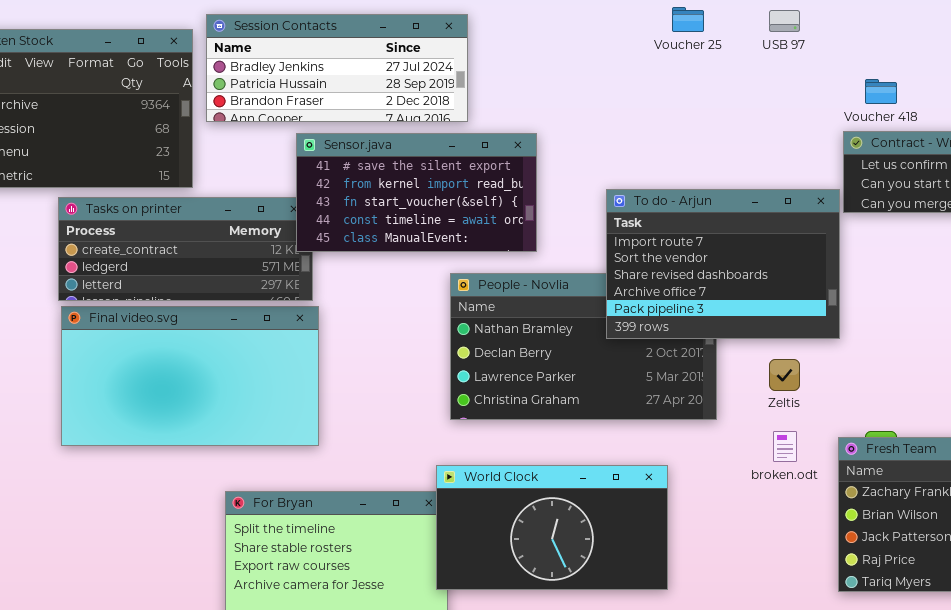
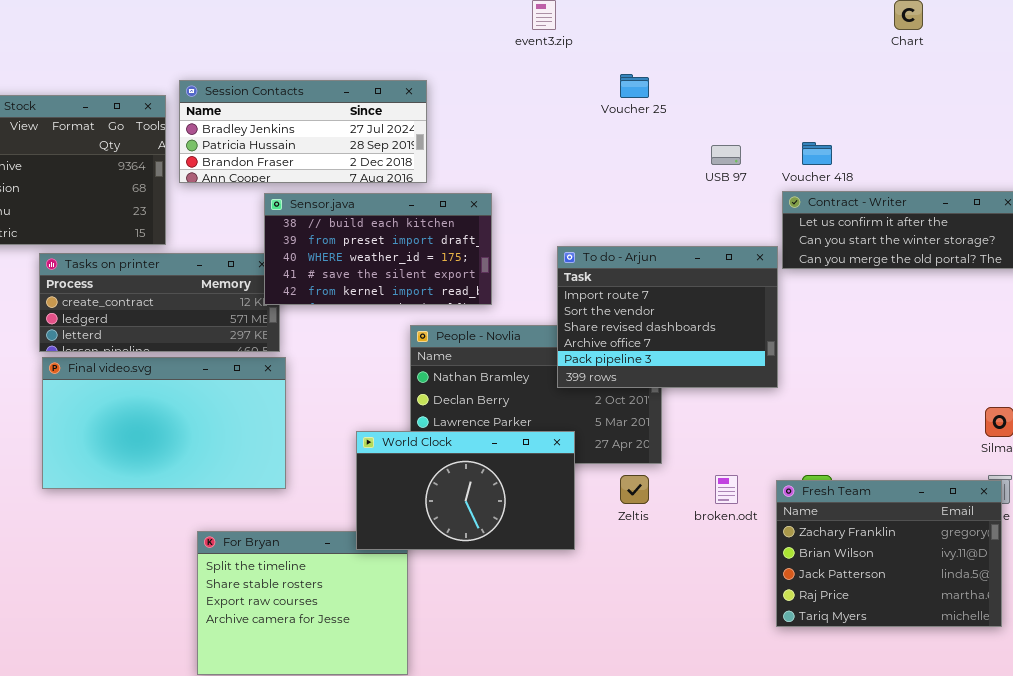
USB 97: [769,10,800,32] -> [711,145,741,165], moved
Sensor.java: [296,133,537,252] -> [264,193,492,305], scrolled up 3 rows
Zeltis: [769,359,800,391] -> [620,475,649,504], moved
World Clock: [436,465,668,590] -> [356,431,575,550], moved

